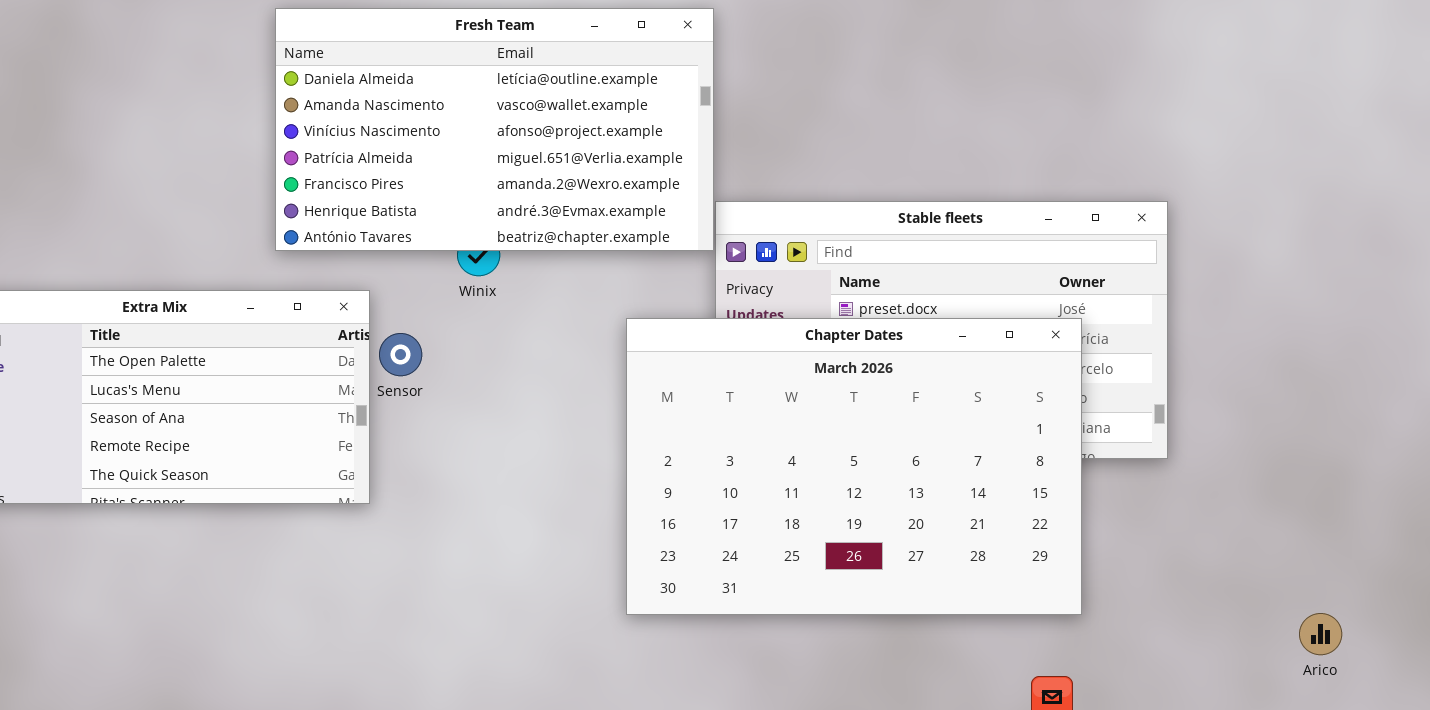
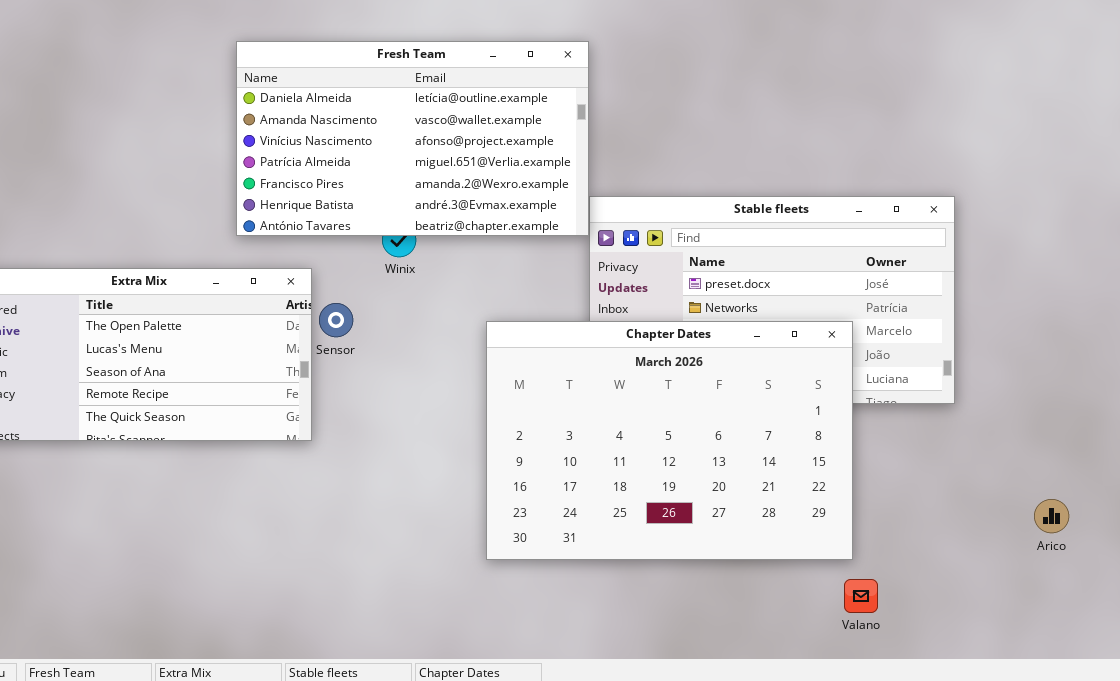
Chapter Dates: [626,318,1082,615] -> [486,321,853,560], moved
Arico: [1299,613,1342,655] -> [1034,499,1069,533], moved

